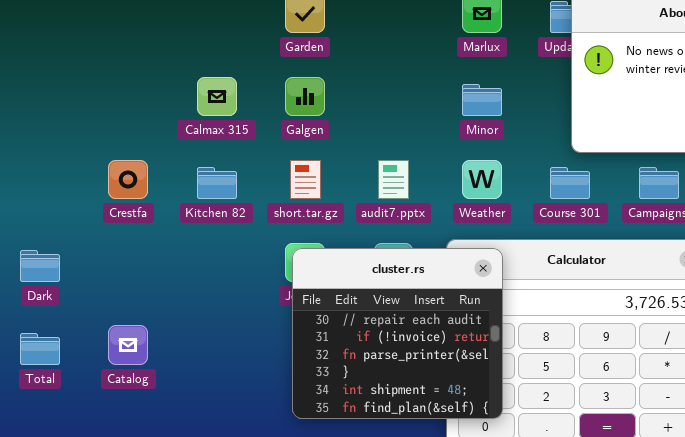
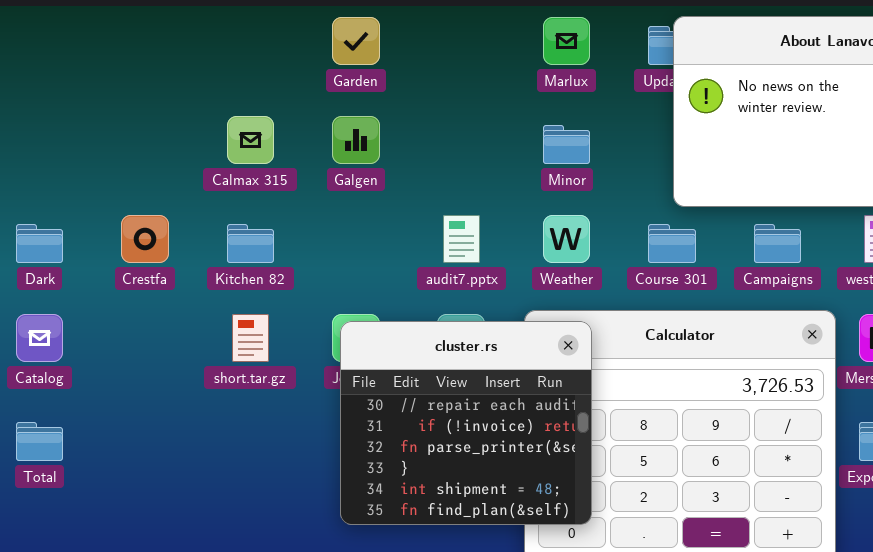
short.tar.gz: [290,160,321,199] -> [232,314,269,362], moved
Dark: [20,250,60,282] -> [16,224,63,263], moved
Catalog: [108,325,148,365] -> [16,314,63,362], moved

